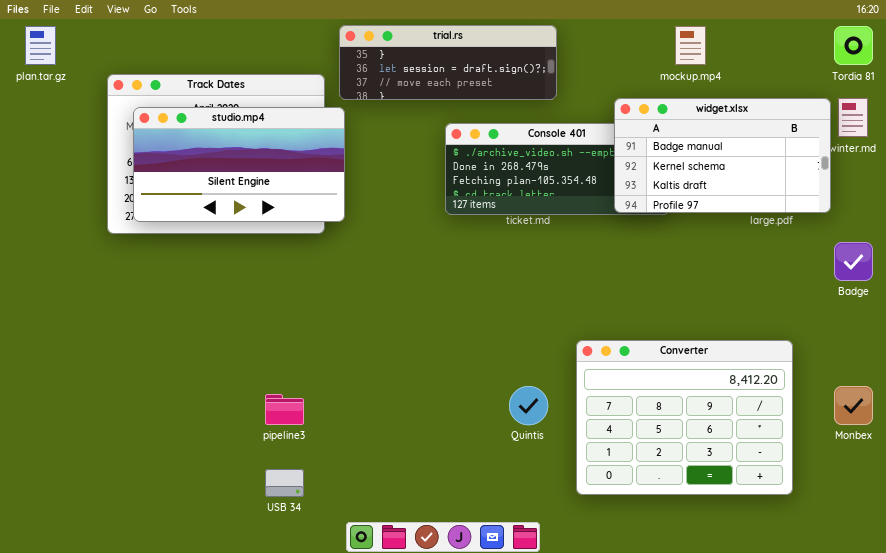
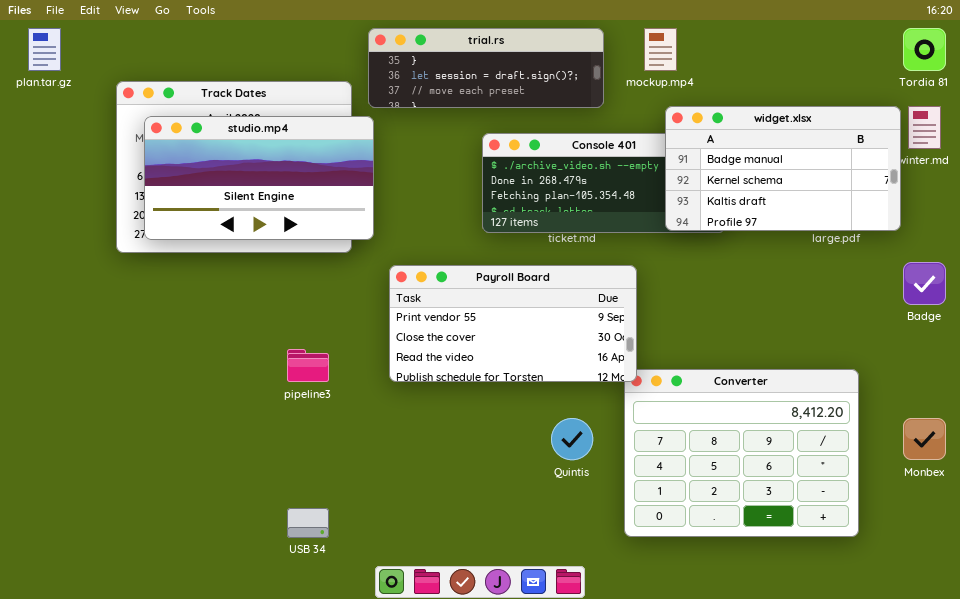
mockup.mp4: [675,26,706,65] -> [644,28,677,71], moved
Payroll Board: none -> [389,265,637,382], opened
pipeline3: [265,394,304,425] -> [287,349,329,382], moved

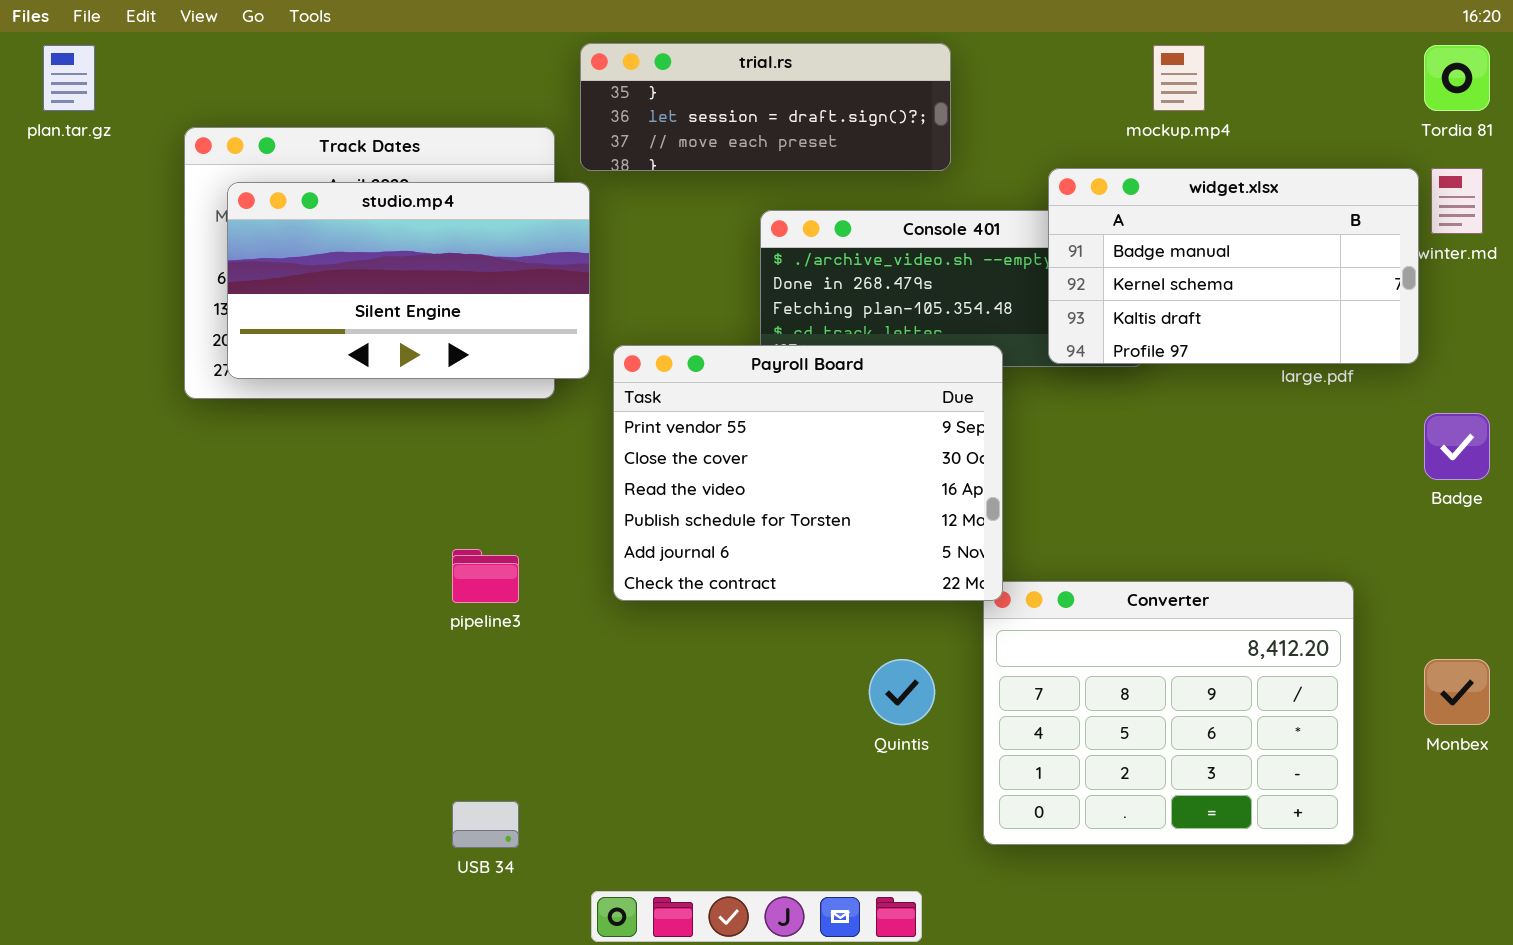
mockup.mp4: [644,28,677,71] -> [1153,45,1205,111], moved
Payroll Board: [389,265,637,382] -> [613,345,1003,601], resized

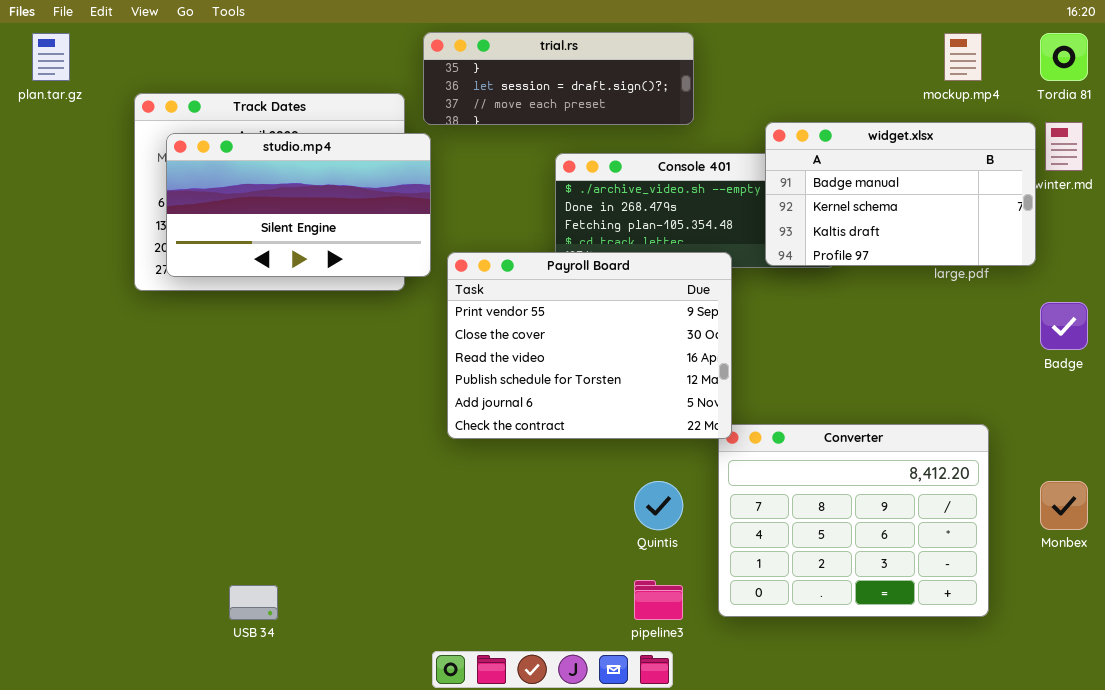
mockup.mp4: [1153,45,1205,111] -> [944,33,982,81], moved
pipeline3: [452,549,519,603] -> [634,580,683,620], moved
USB 34: [452,801,519,848] -> [229,585,278,620], moved

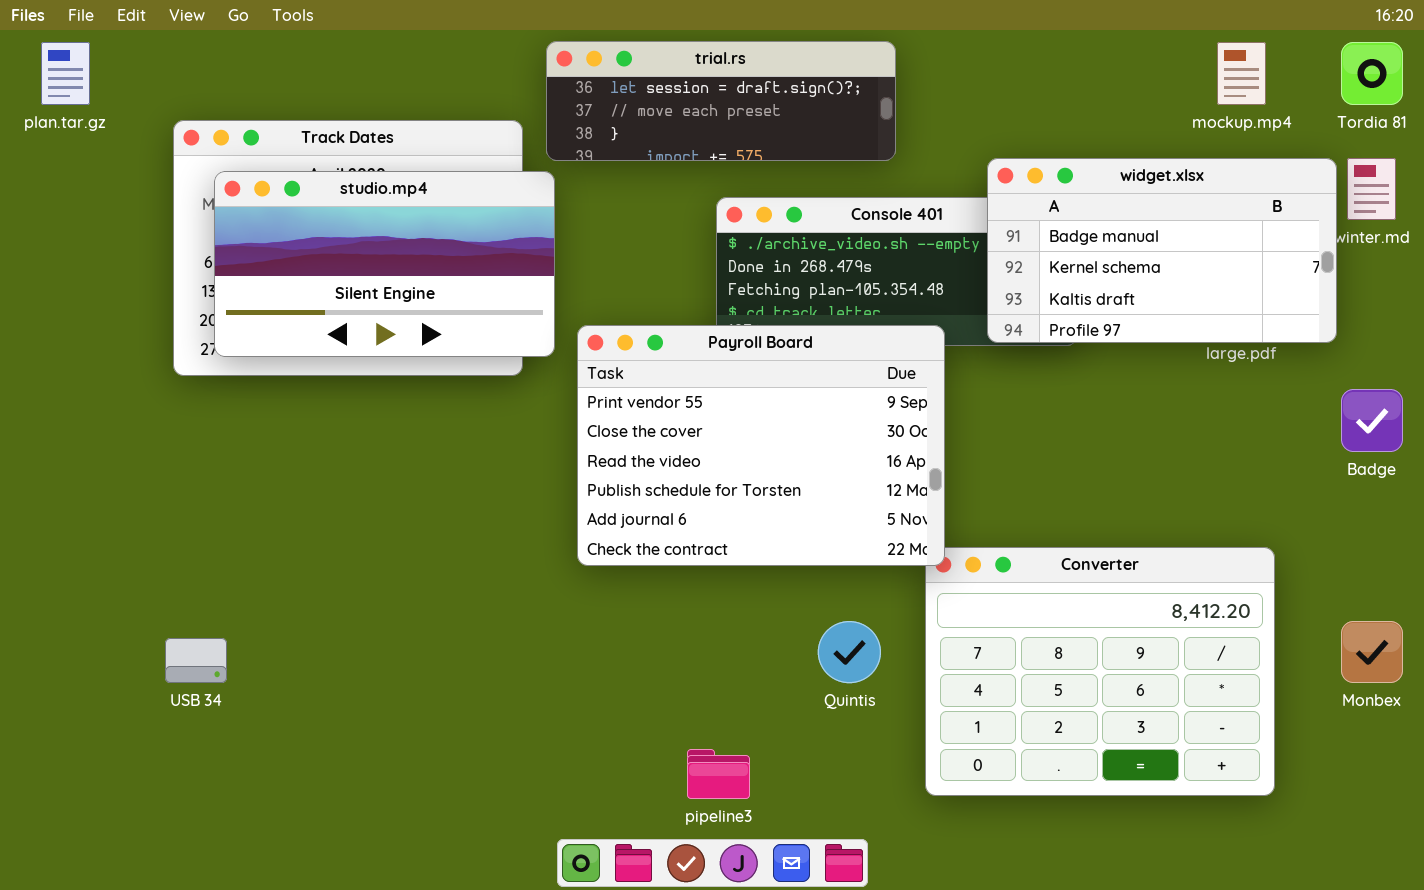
trial.rs: [423,32,694,125] -> [546,41,896,161], scrolled down 1 row
pipeline3: [634,580,683,620] -> [687,749,750,799], moved
USB 34: [229,585,278,620] -> [165,638,227,683], moved

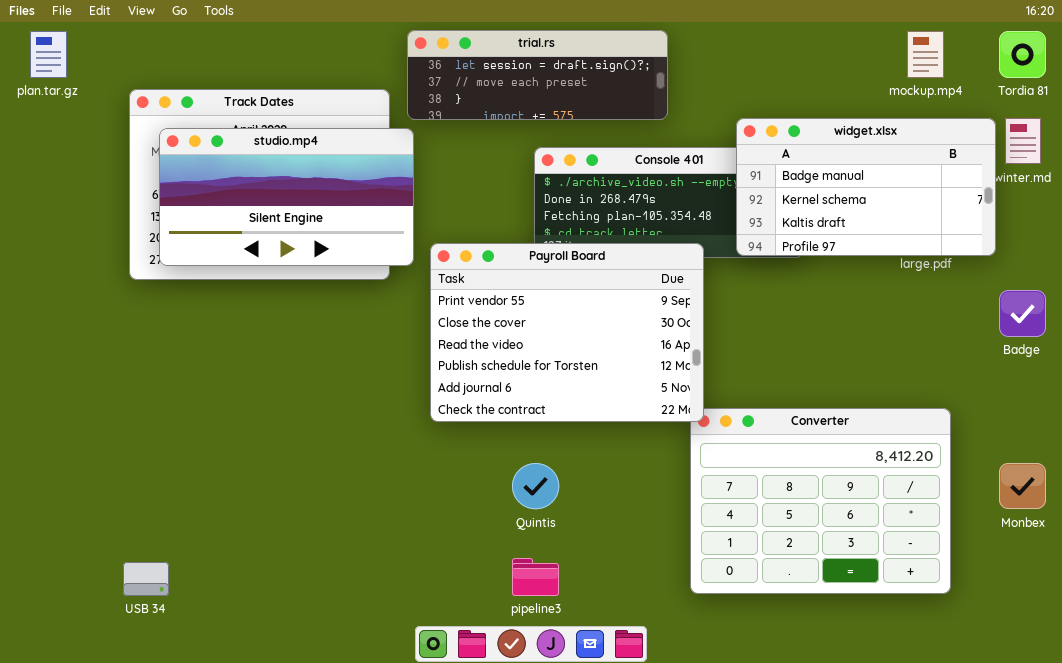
Quintis: [818,621,881,683] -> [512,463,559,509], moved
USB 34: [165,638,227,683] -> [123,562,169,596], moved

